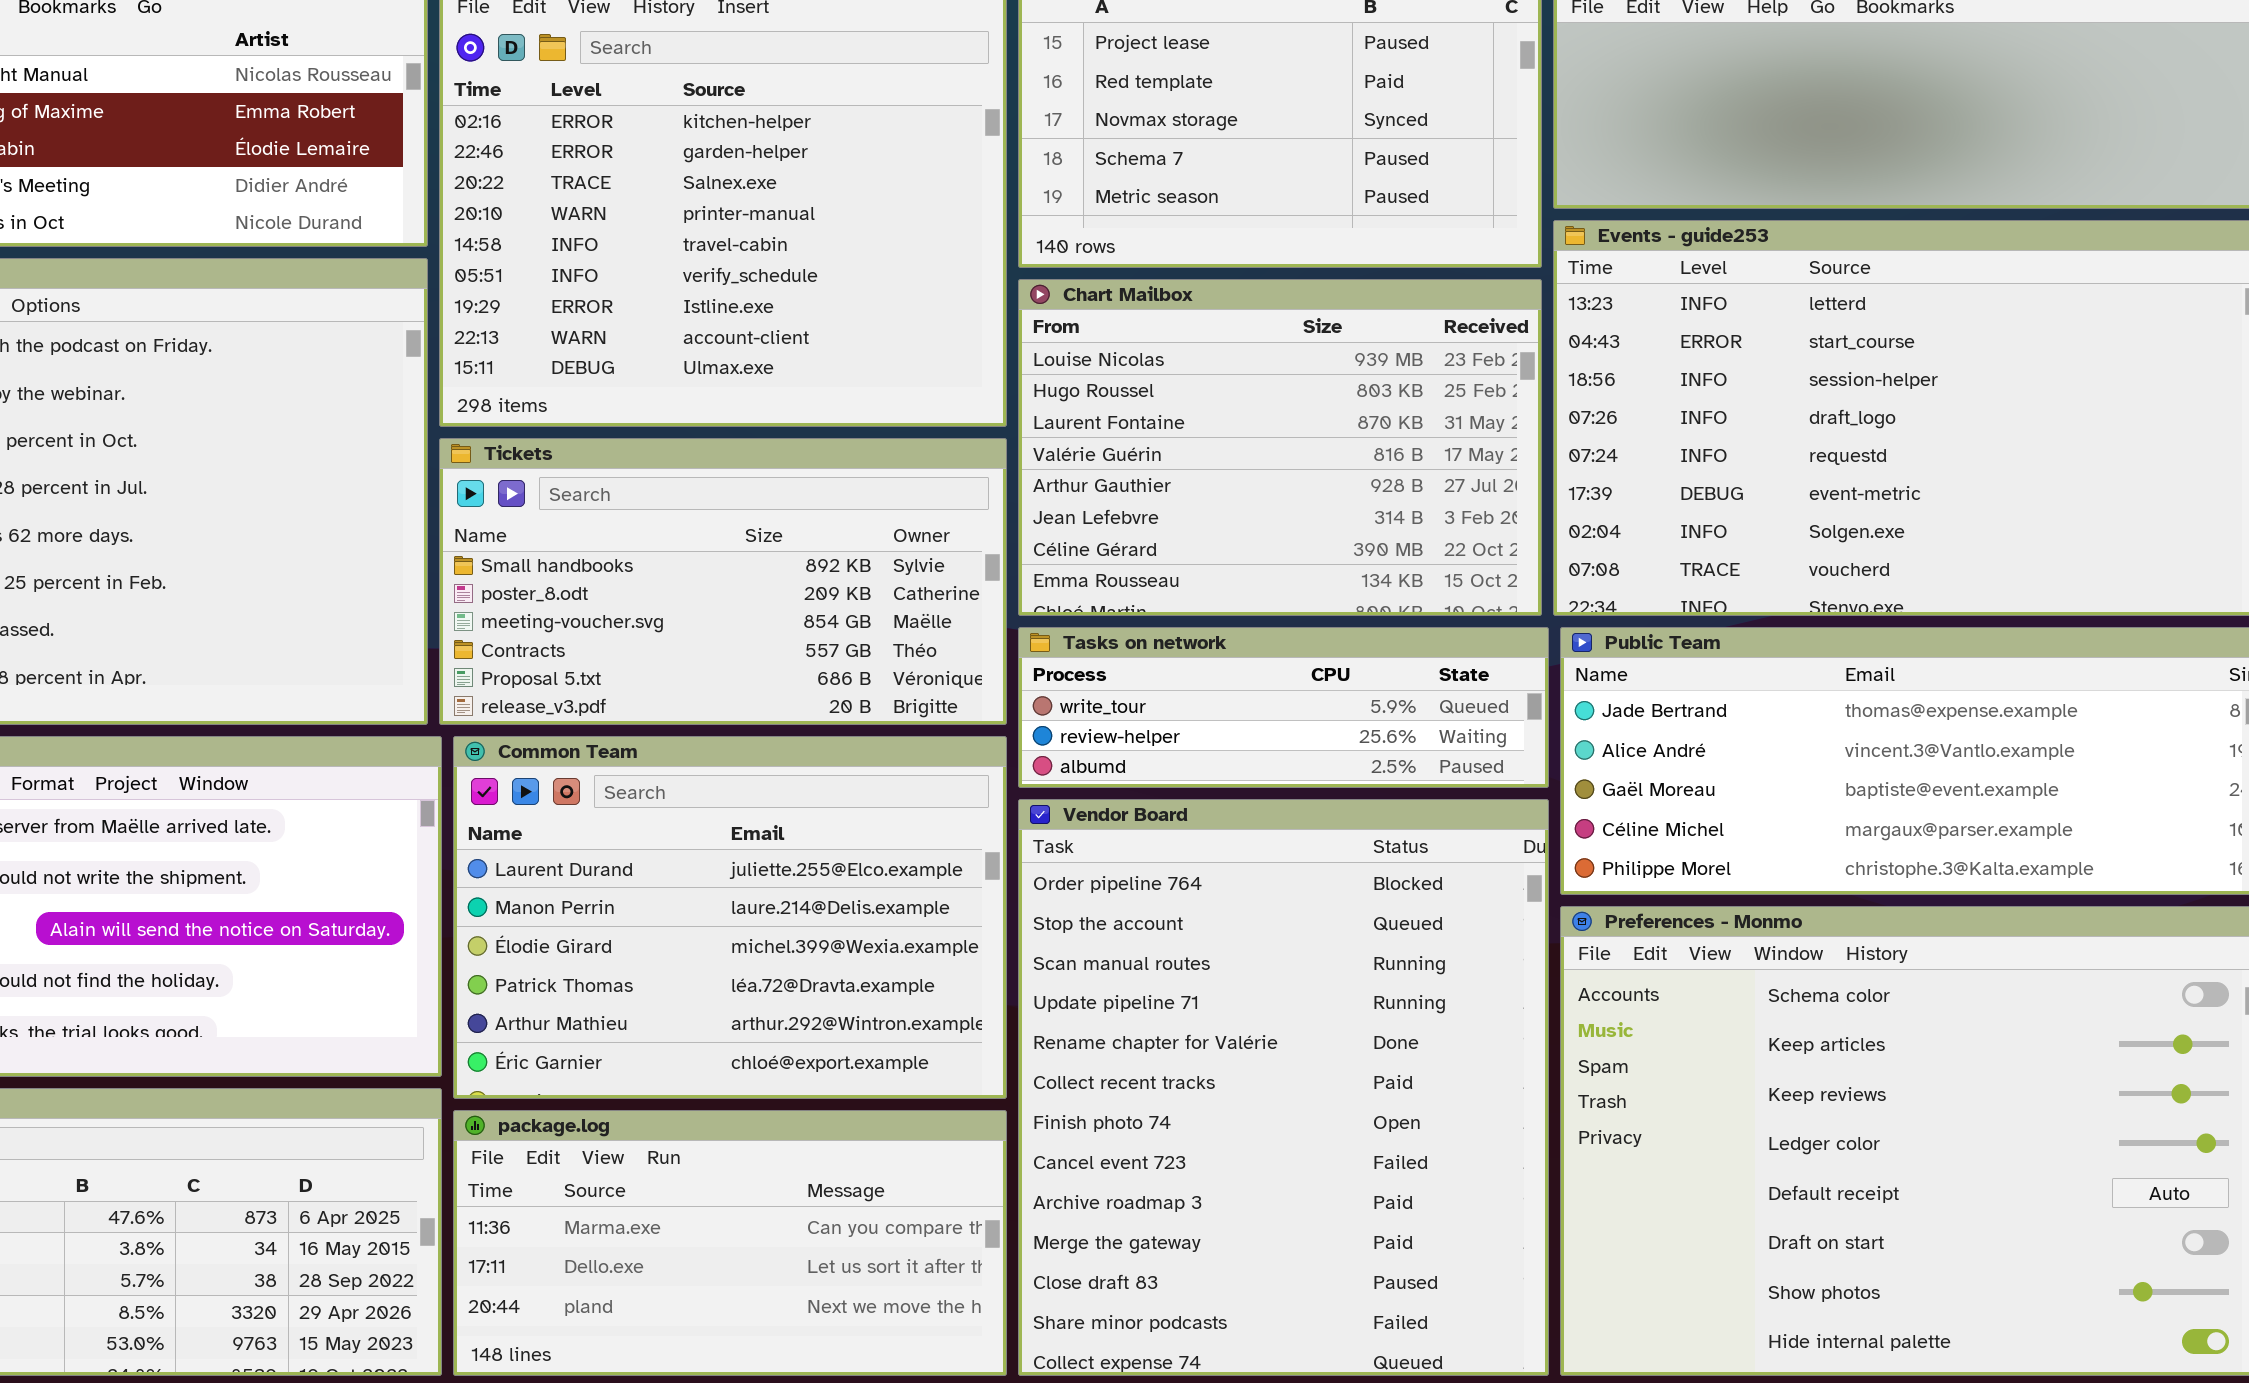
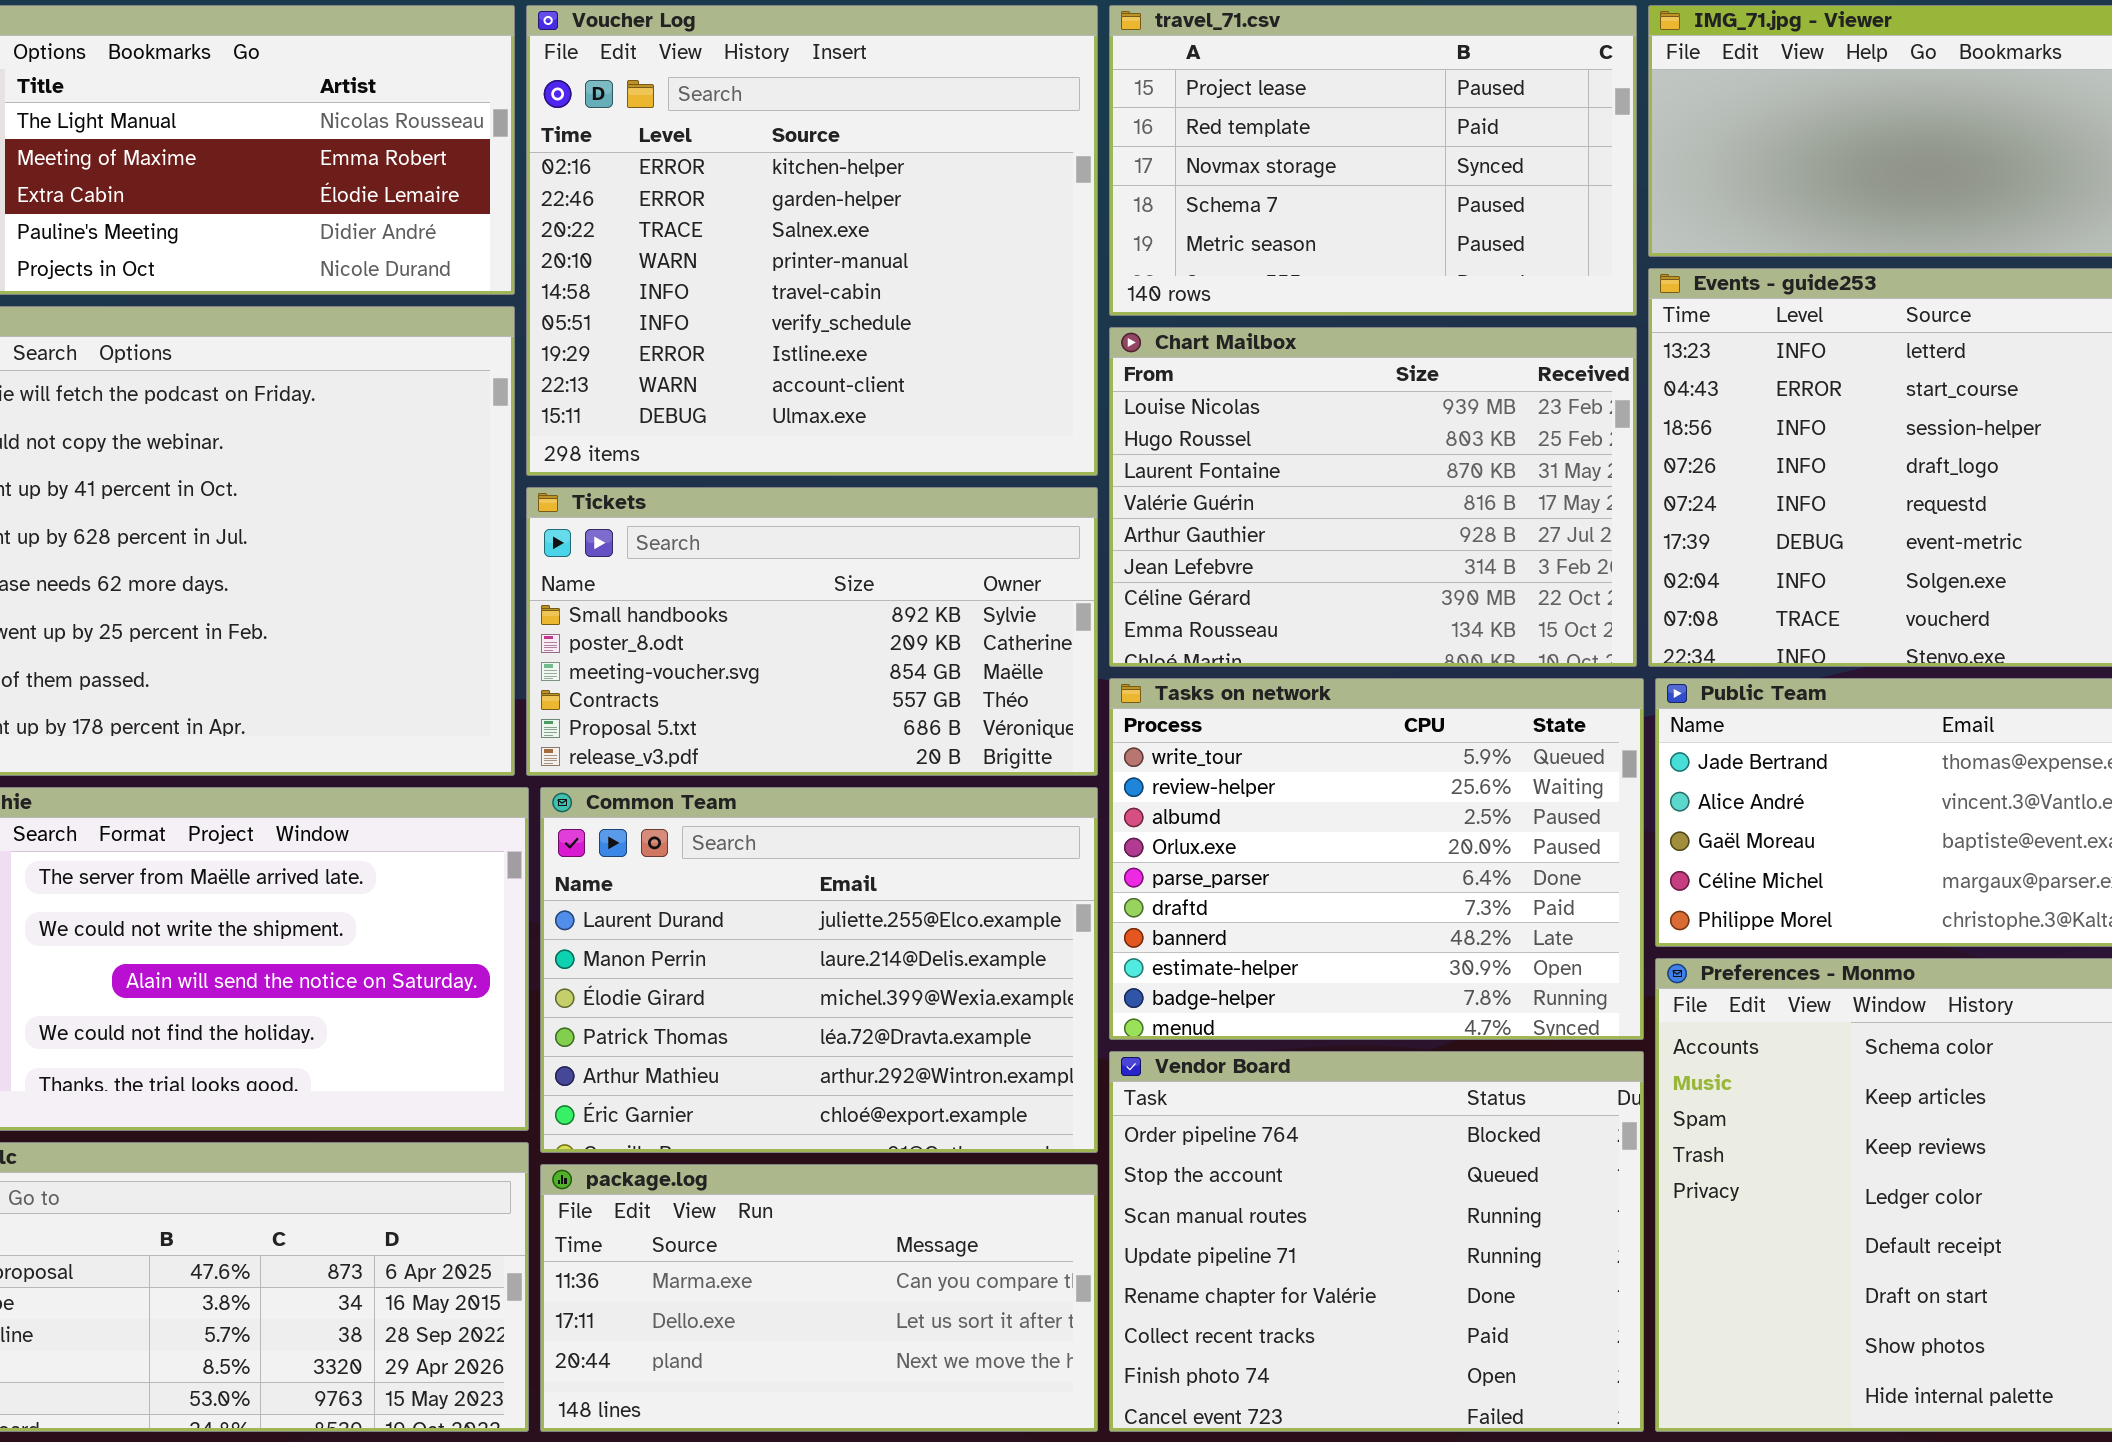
Tasks on network: [1018,627,1549,788] -> [1109,678,1644,1040], resized
Vendor Board: [1018,799,1549,1376] -> [1109,1051,1644,1432], resized

